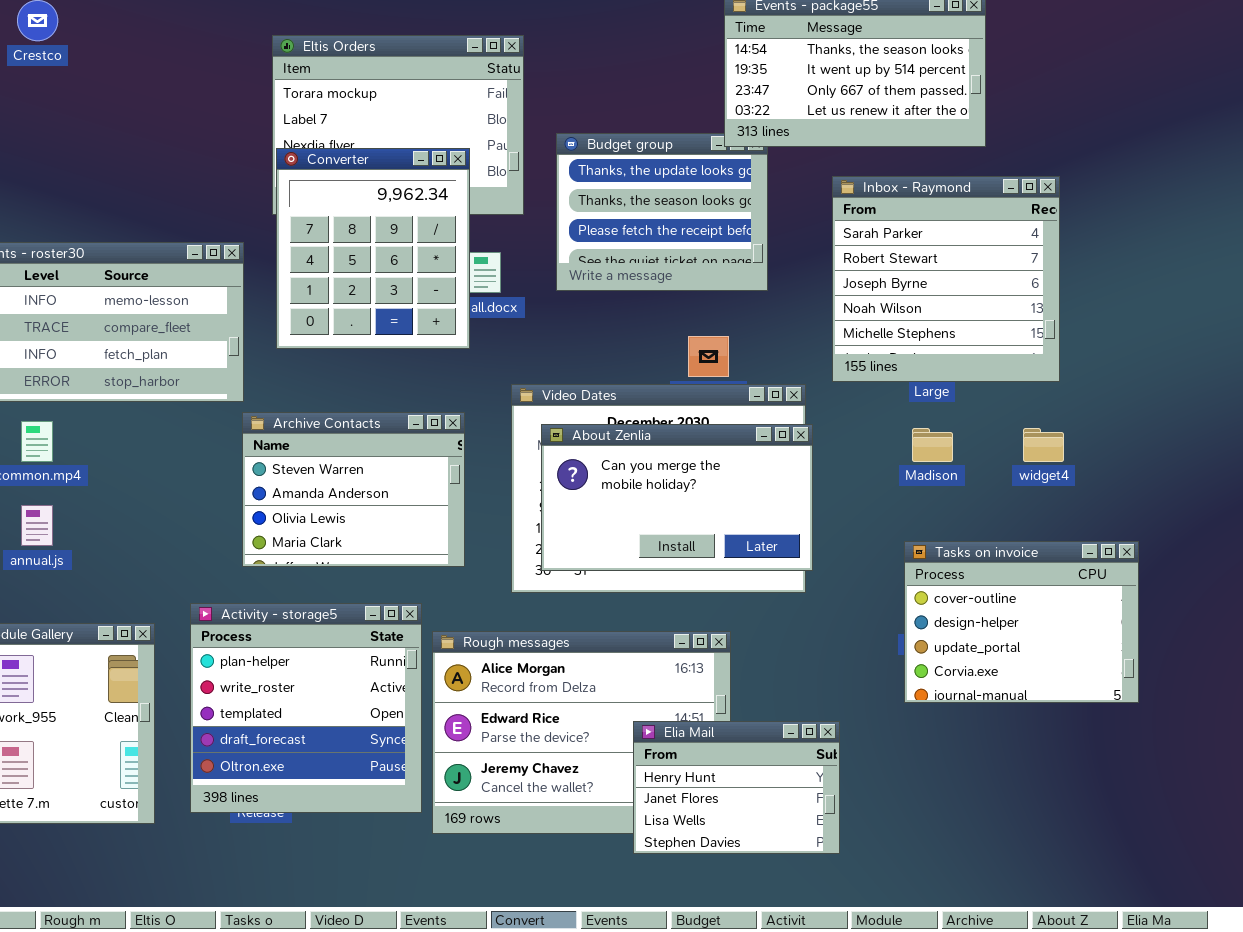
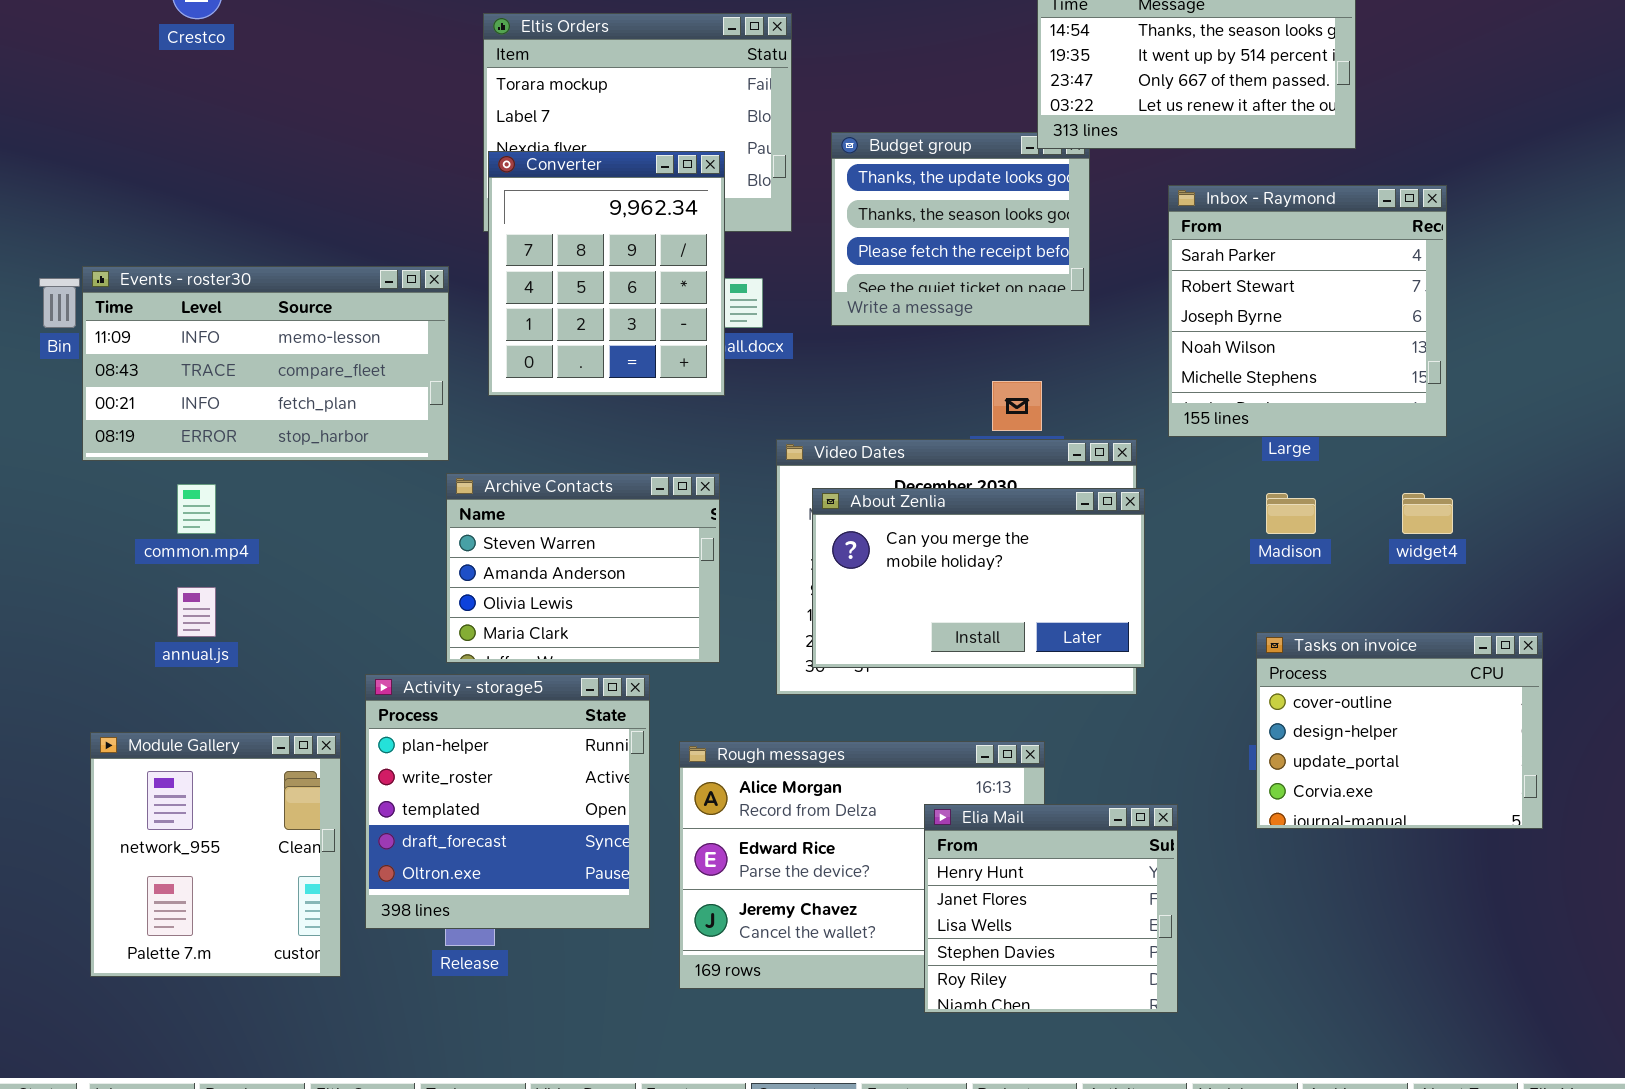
Activity - storage5: [190,603,422,813] -> [365,674,650,929], moved
Elia Mail: [633,721,840,854] -> [924,804,1178,1013], resized

